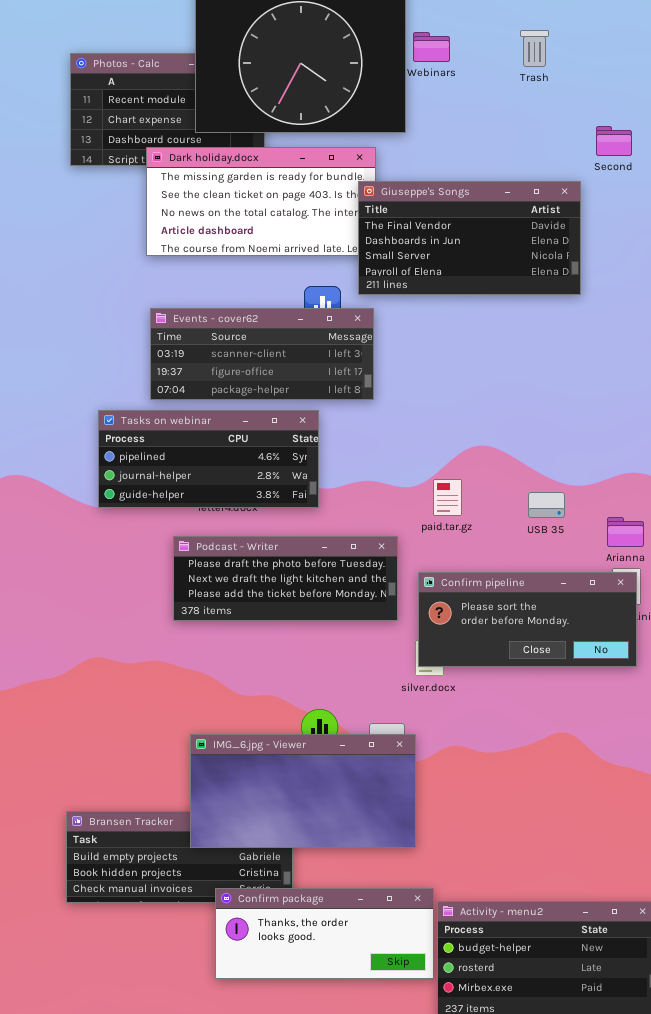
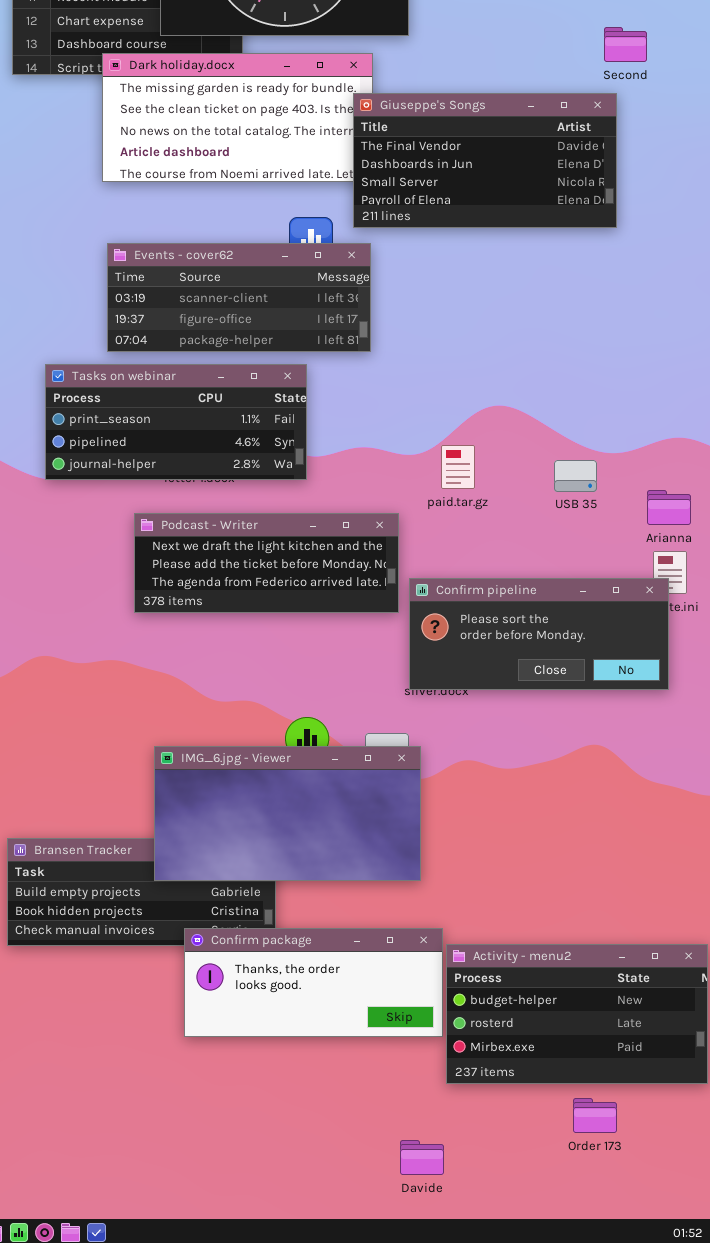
Second: [596,126,632,156] -> [604,27,647,62], moved
Tasks on webinar: [98,410,319,508] -> [45,364,307,480], scrolled up 1 row
Podcast - Writer: [173,536,398,621] -> [134,513,399,613], scrolled down 1 row
Confirm pipeline: [418,572,637,667] -> [409,578,669,690], moved

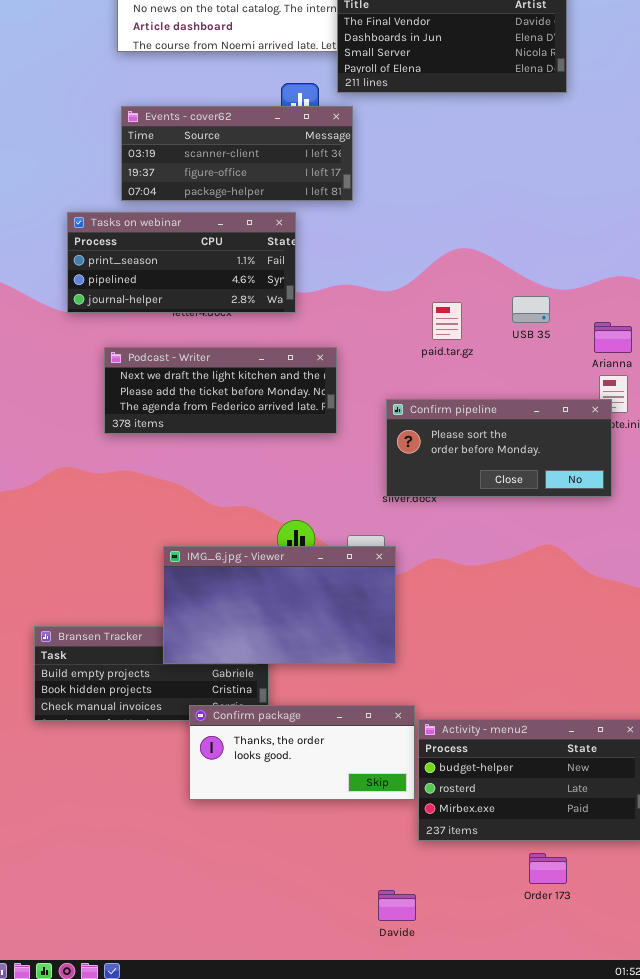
paid.tar.gz: [441,445,475,489] -> [432,302,462,340], moved
Podcast - Writer: [134,513,399,613] -> [104,347,337,434], moved

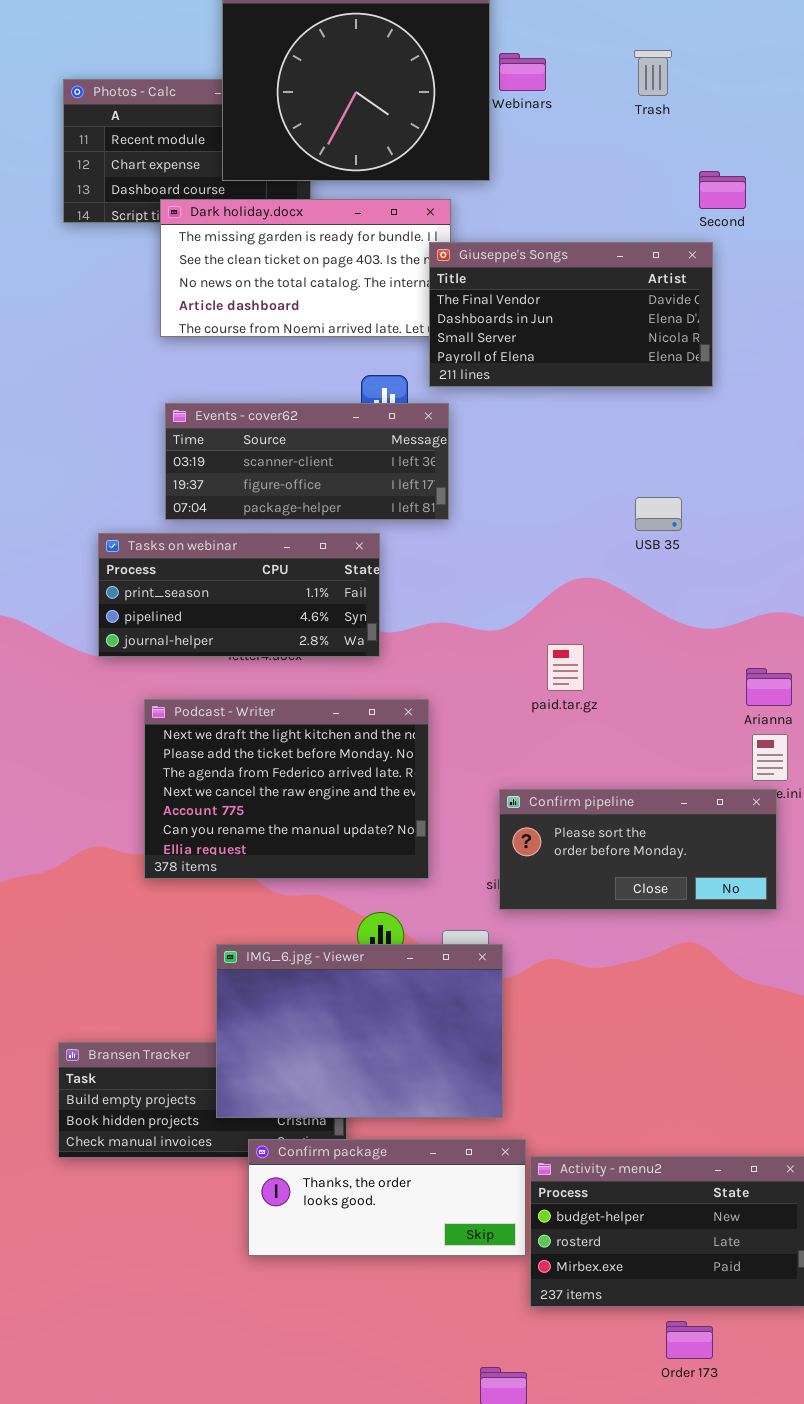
USB 35: [512,296,550,323] -> [635,497,682,531], moved
Podcast - Writer: [104,347,337,434] -> [144,699,429,879], resized
Confirm pipeline: [386,399,612,497] -> [499,789,777,910], moved
IMG_6.jpg - Viewer: [163,546,396,664] -> [216,944,503,1118], resized

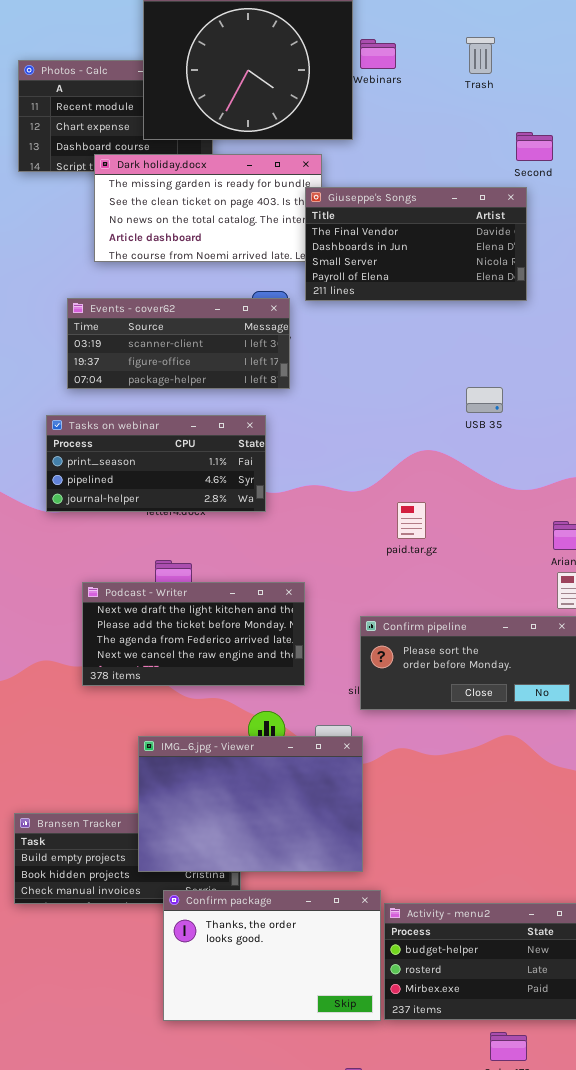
Events - cover62: [165,403,449,520] -> [67,298,290,389], moved
Podcast - Writer: [144,699,429,879] -> [82,582,305,686], resized
Confirm package: [248,1139,526,1256] -> [163,890,381,1021], resized

